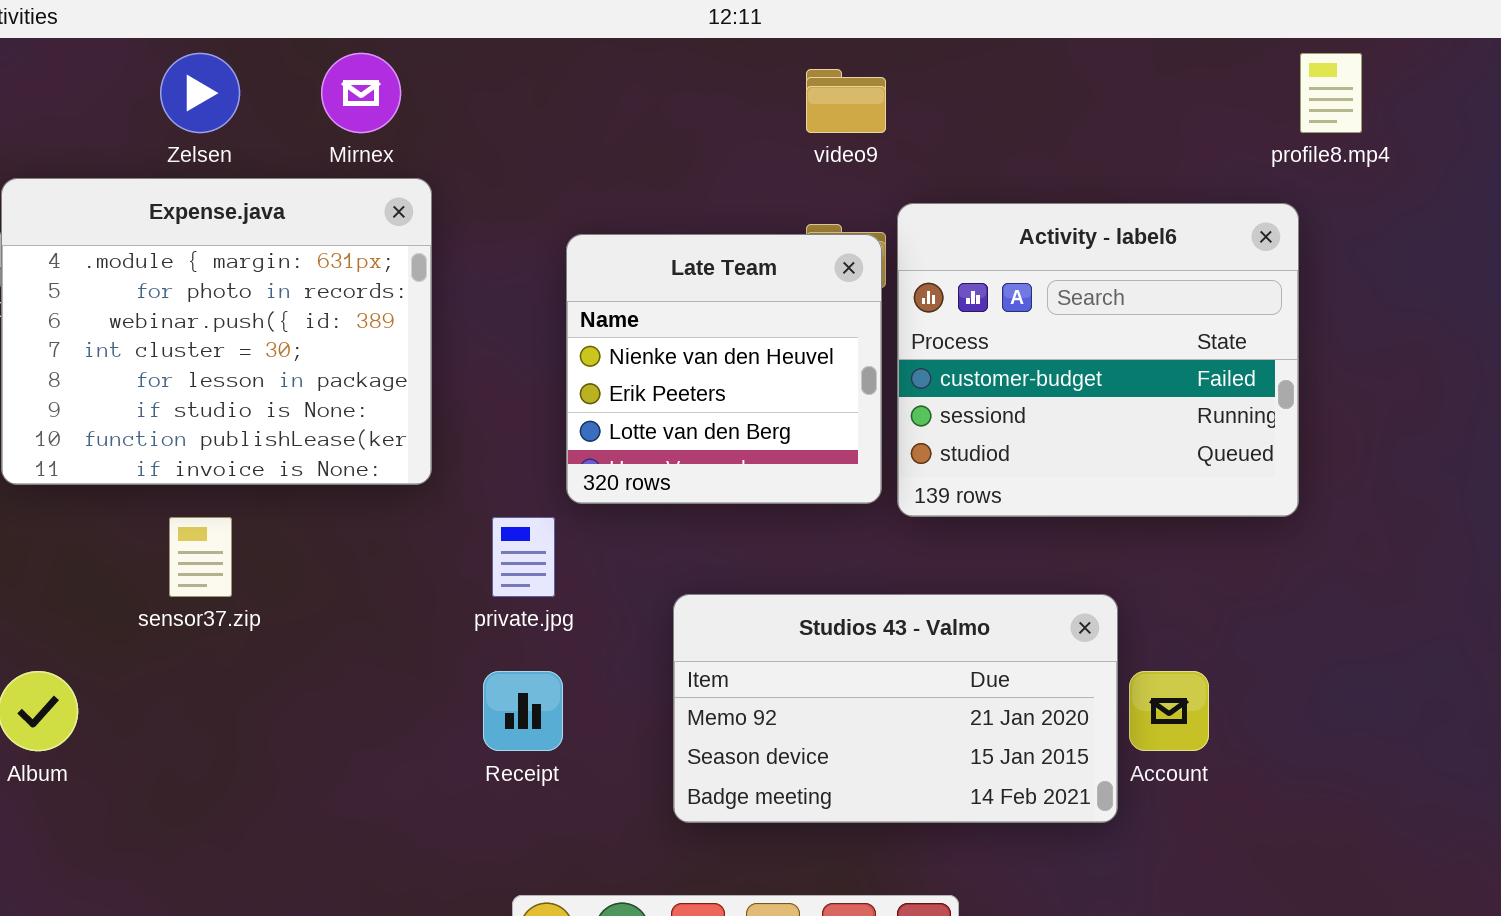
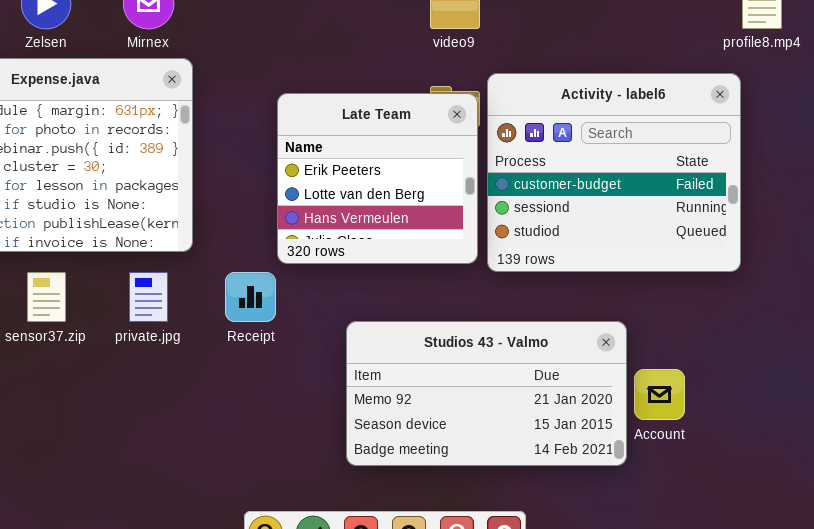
Late Team: [566,234,882,504] -> [277,93,478,264], scrolled down 1 row
private.jpg: [492,517,555,597] -> [129,272,168,322], moved
Receipt: [483,671,563,751] -> [225,272,276,322], moved

